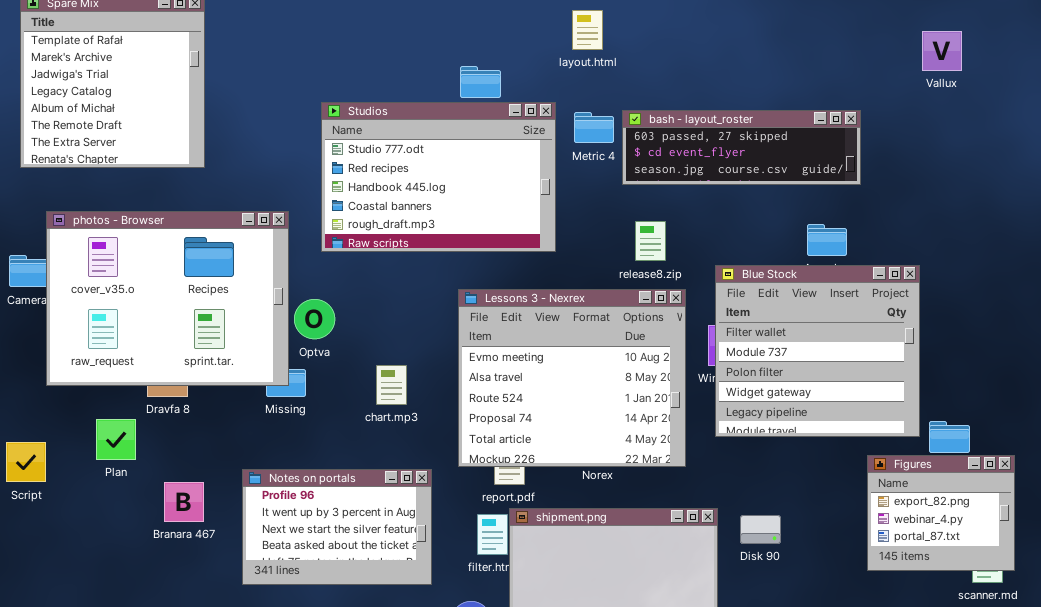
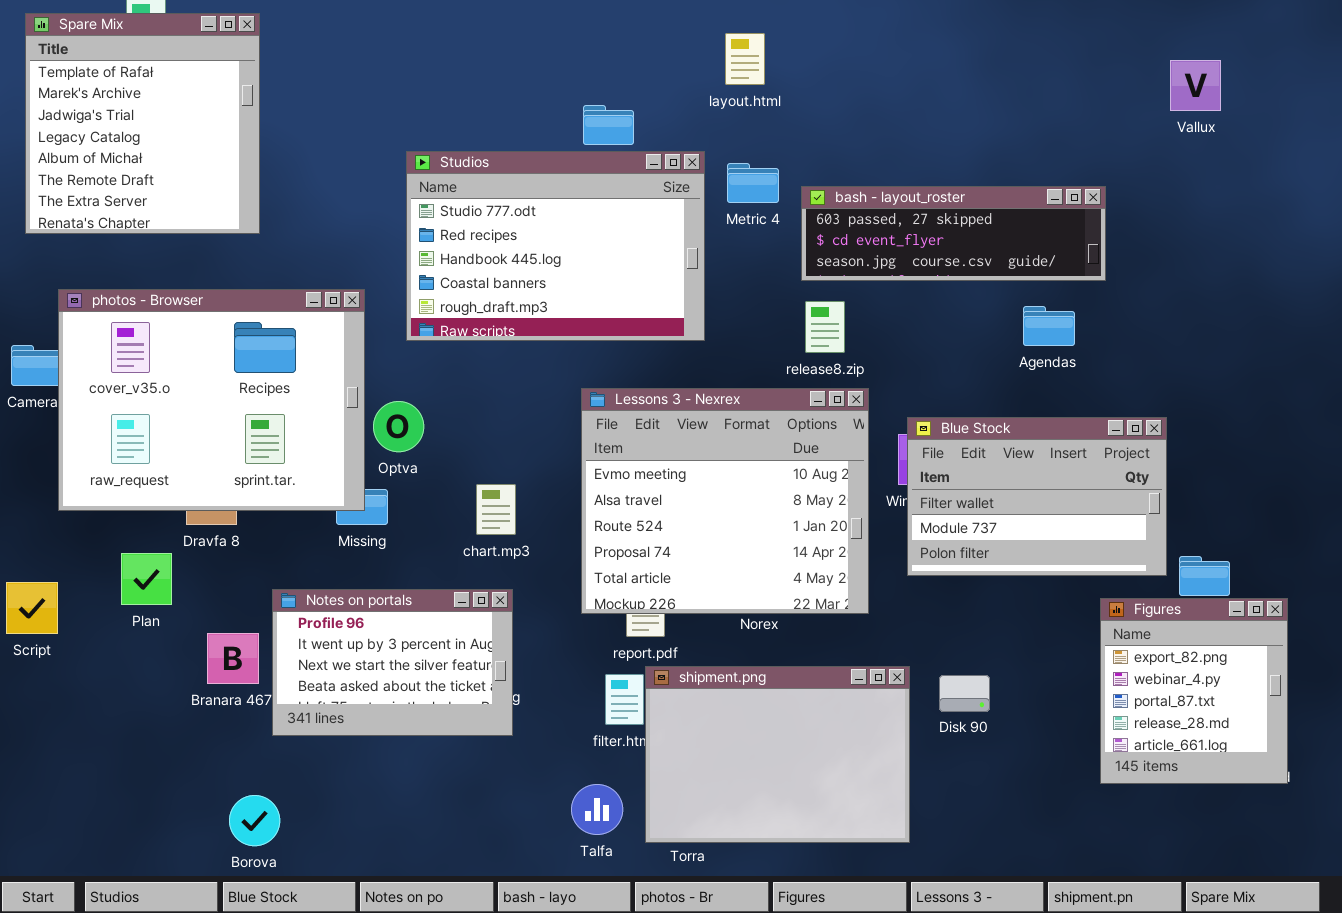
bash - layout_roster: [622,110,861,185] -> [801,186,1106,281], moved
Blue Stock: [715,265,920,437] -> [907,417,1167,576], resized
Figures: [867,455,1015,571] -> [1100,598,1288,784], resized
Notes on portals: [242,469,432,585] -> [272,589,513,736], moved

